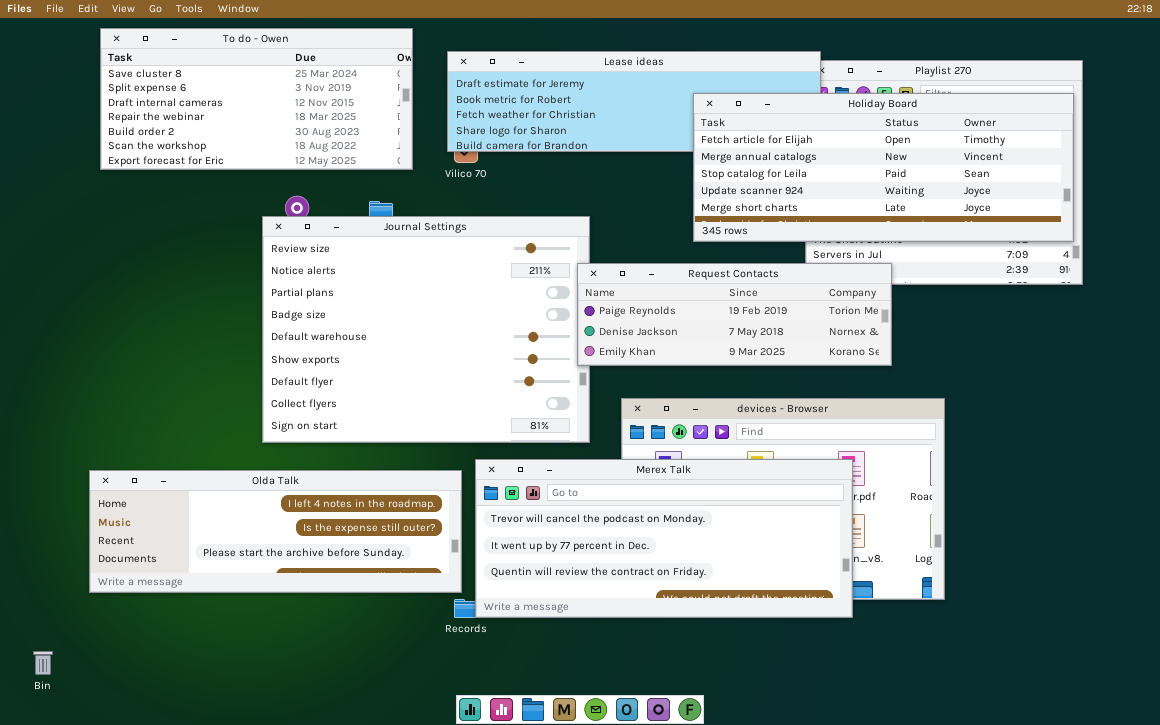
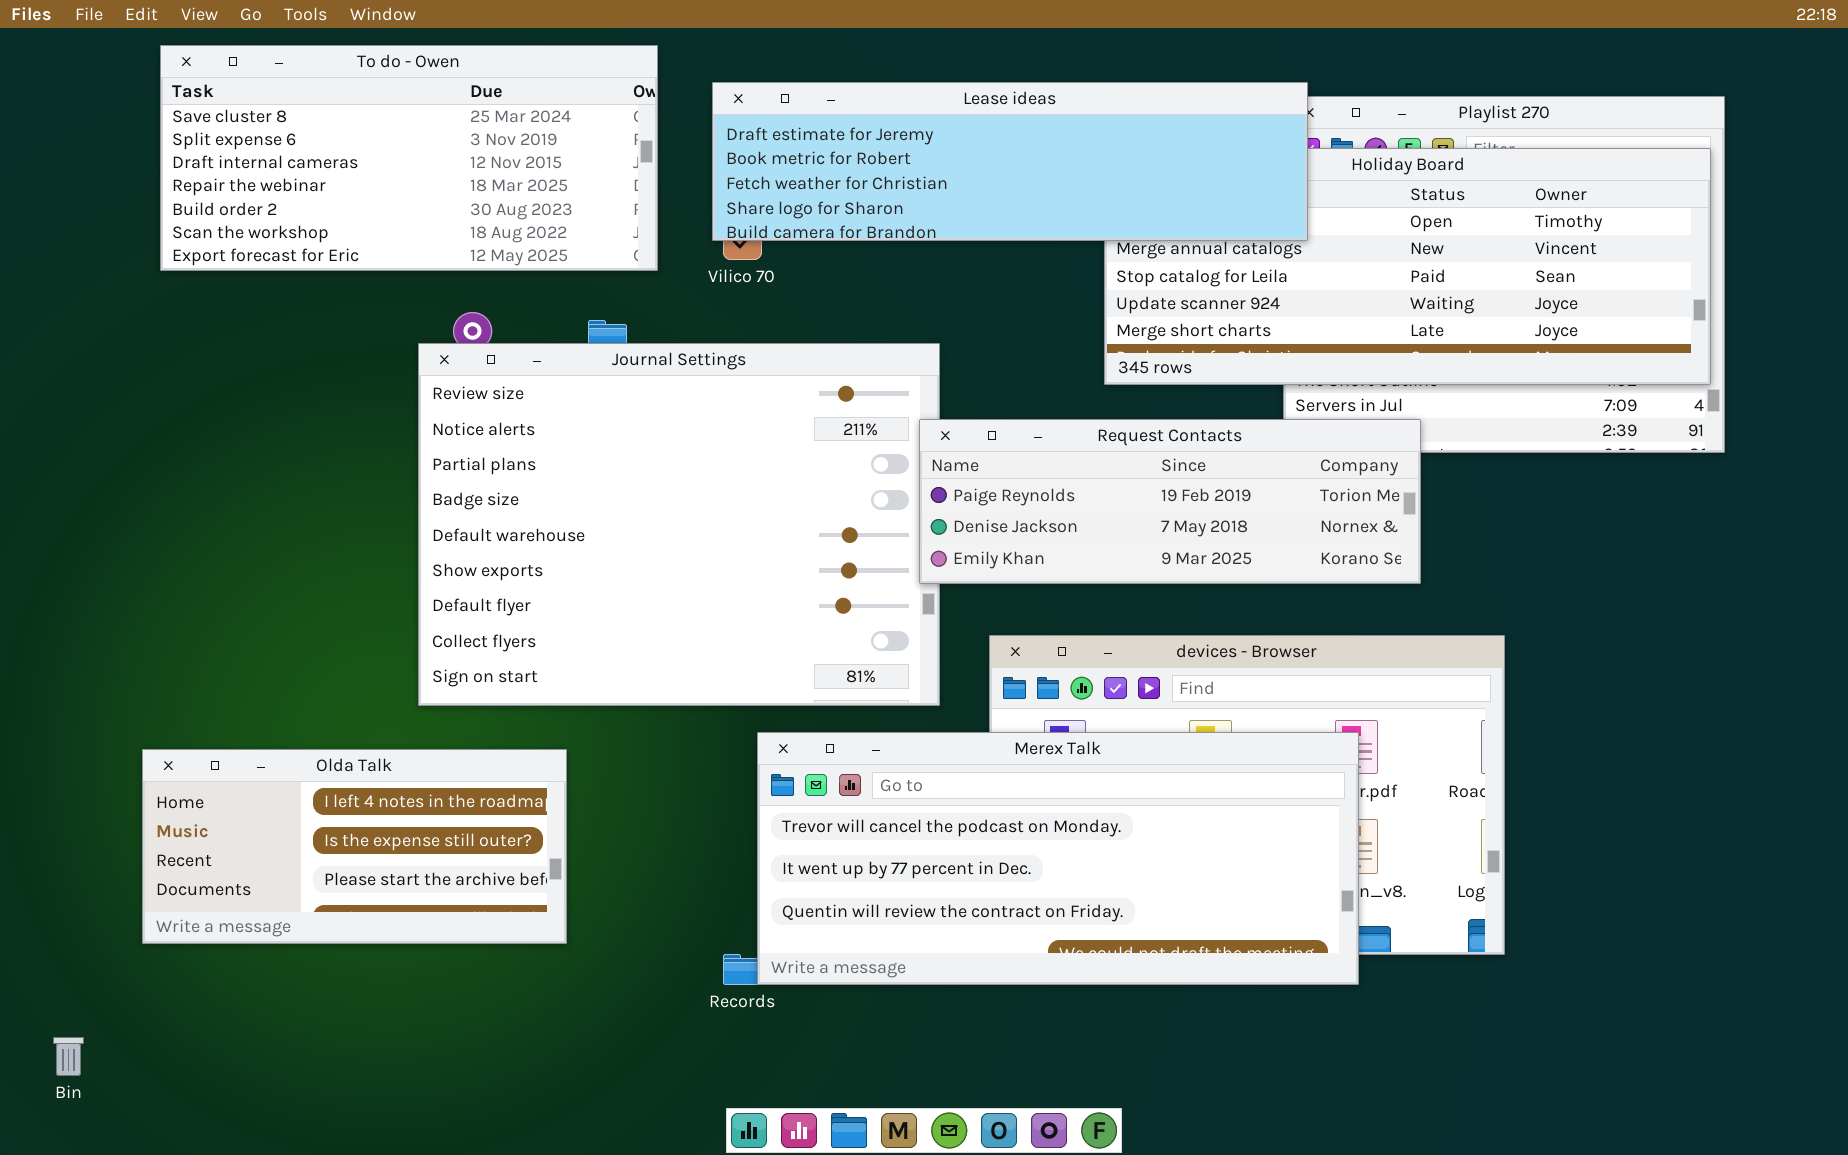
Lease ideas: [447,51,821,152] -> [712,82,1308,241], raised
Olda Talk: [89,470,462,593] -> [142,749,567,944], resized

